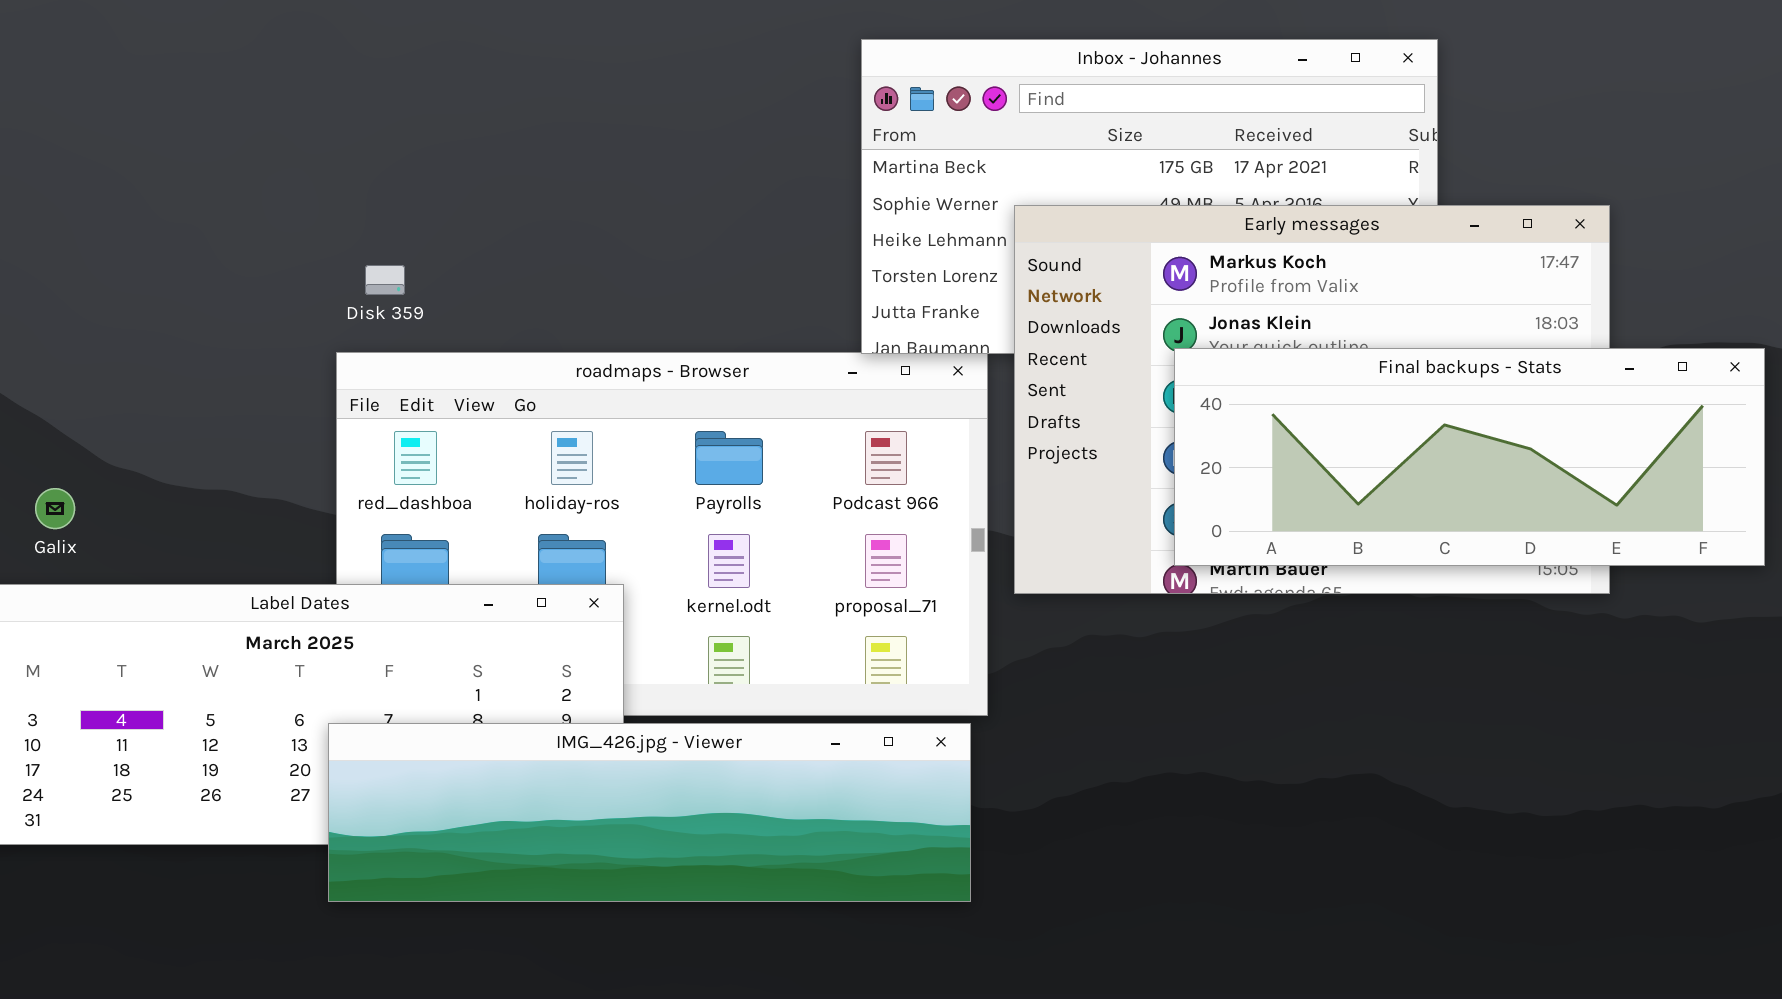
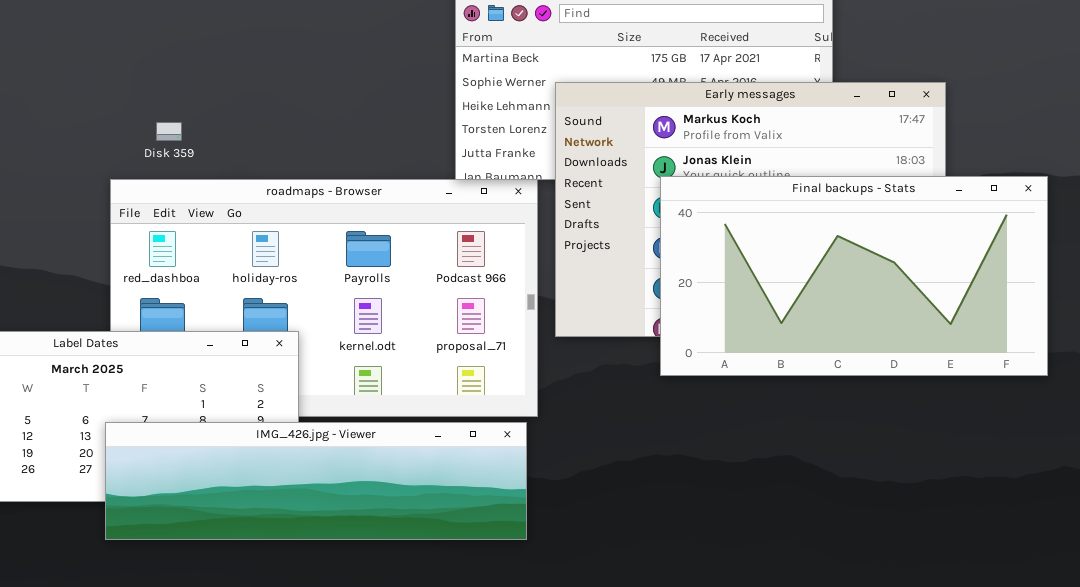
Disk 359: [365,265,405,295] -> [156,122,182,141], moved
Final backups - Stats: [1174,348,1765,566] -> [660,176,1048,376], resized

